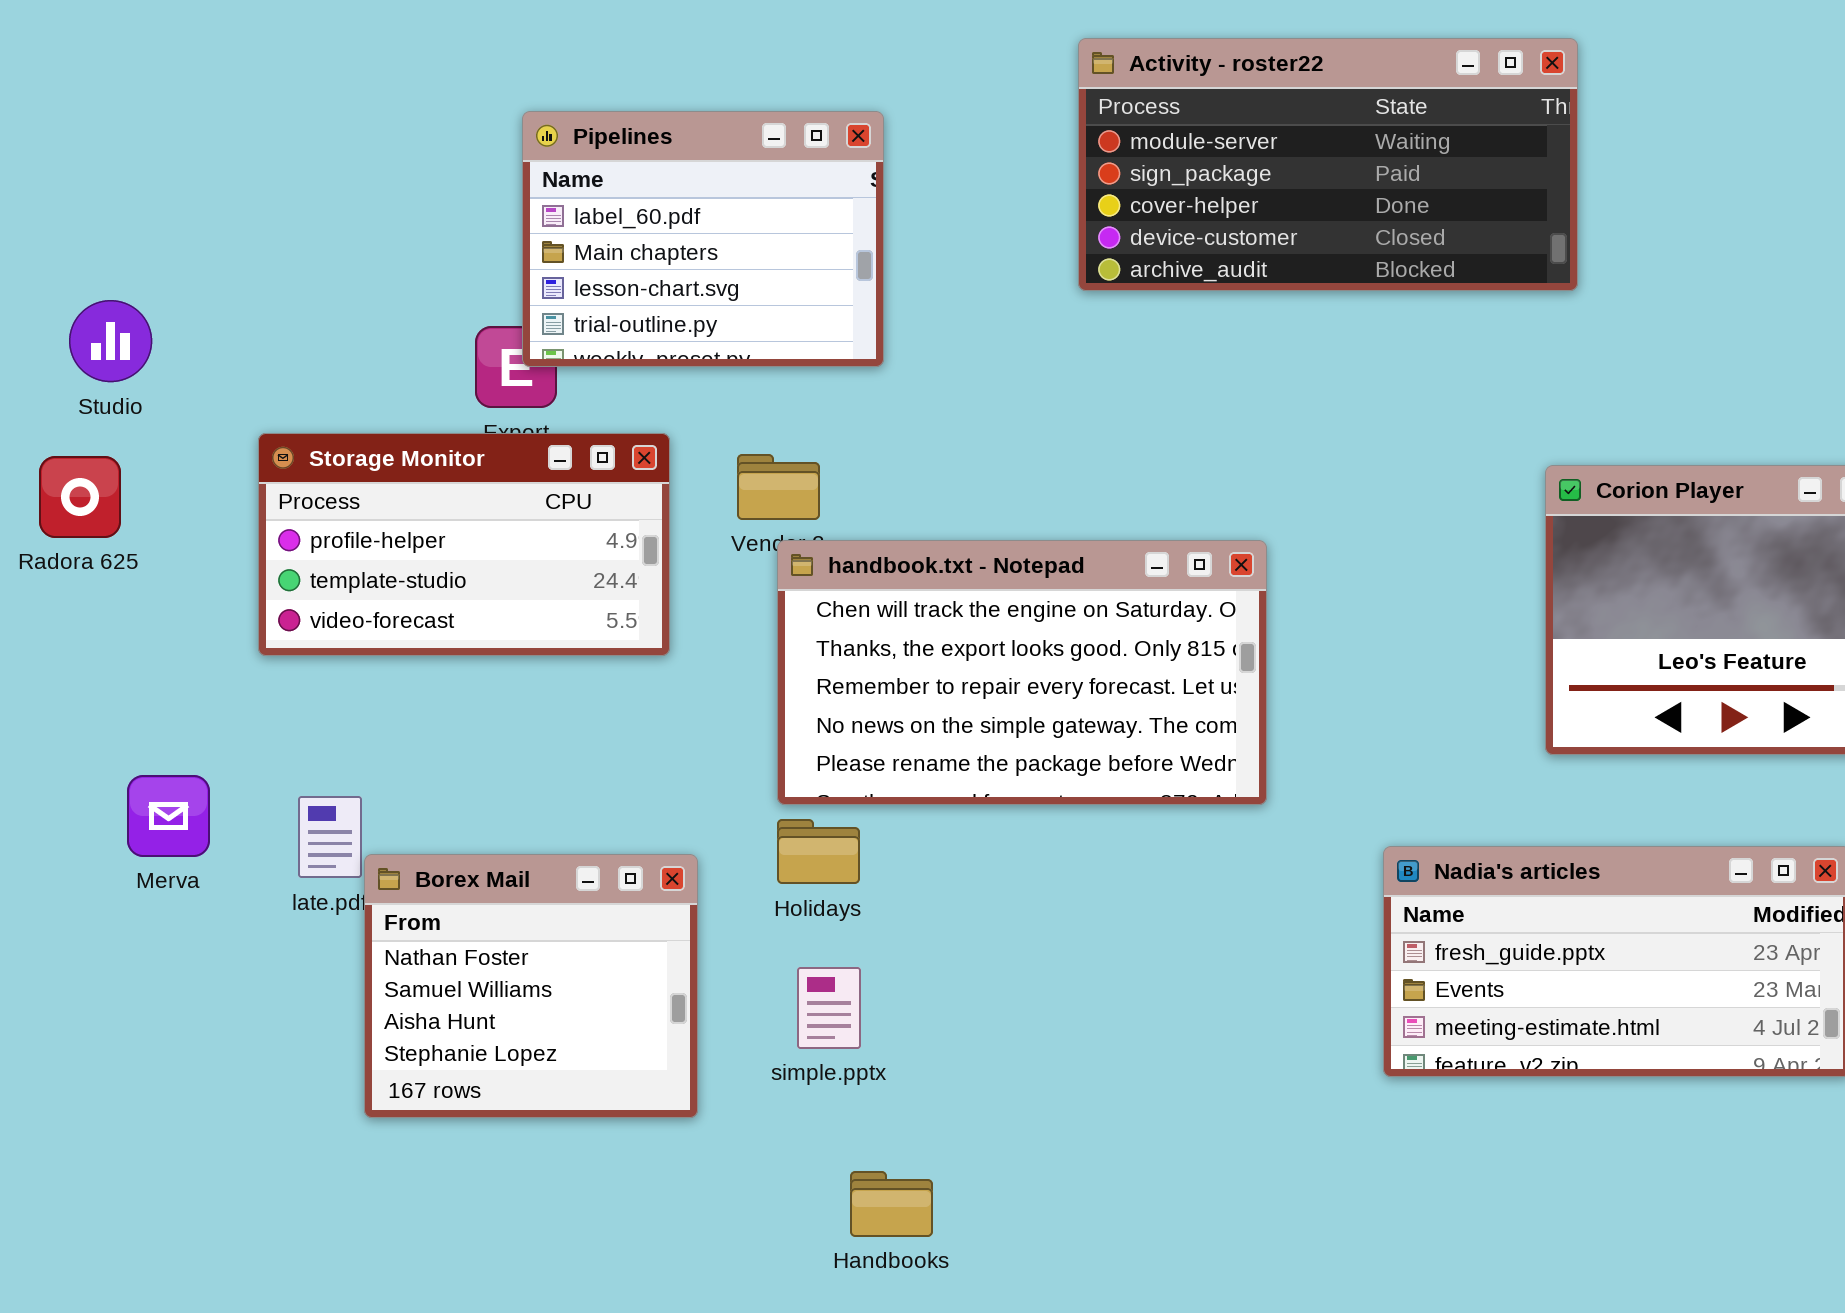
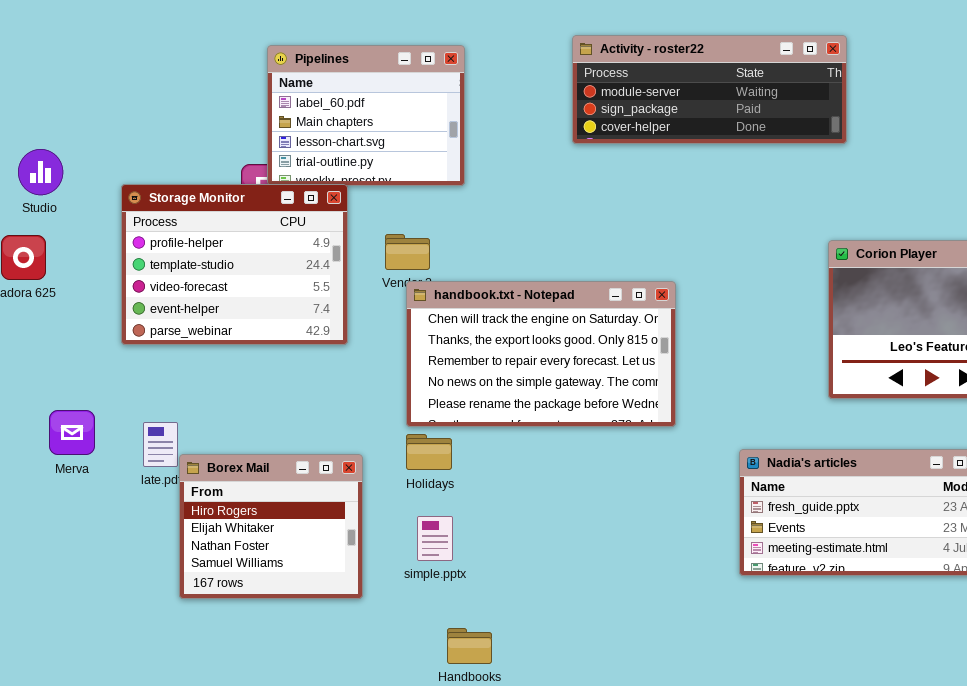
Activity - roster22: [1078,38,1578,291] -> [572,35,847,144], resized
Storage Monitor: [258,433,670,656] -> [121,184,348,345], resized
Borex Mail: [364,854,698,1118] -> [179,454,363,599], scrolled up 2 rows

